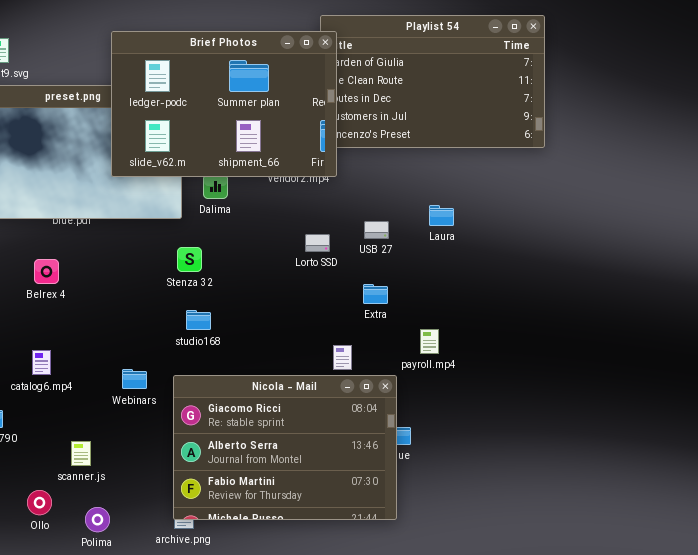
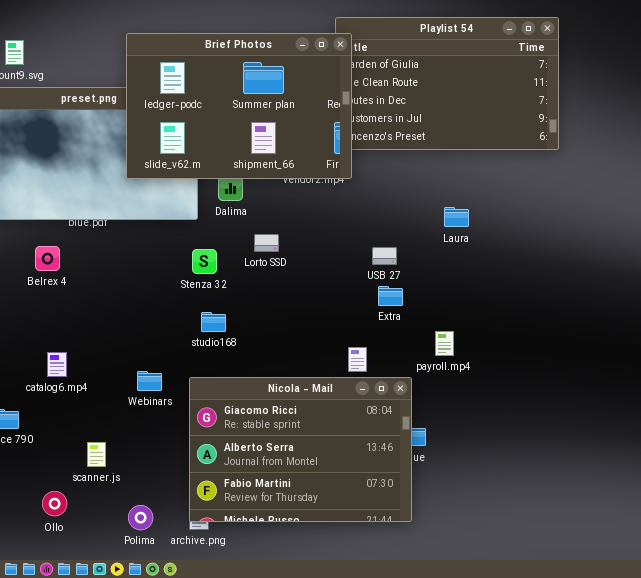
USB 27: [364,221,389,239] -> [372,247,397,265], moved
Lorto SSD: [305,234,330,252] -> [254,234,279,252], moved
Belrex 4: [34,259,59,284] -> [35,246,60,271], moved
Polima: [85,507,110,532] -> [128,505,153,530], moved

